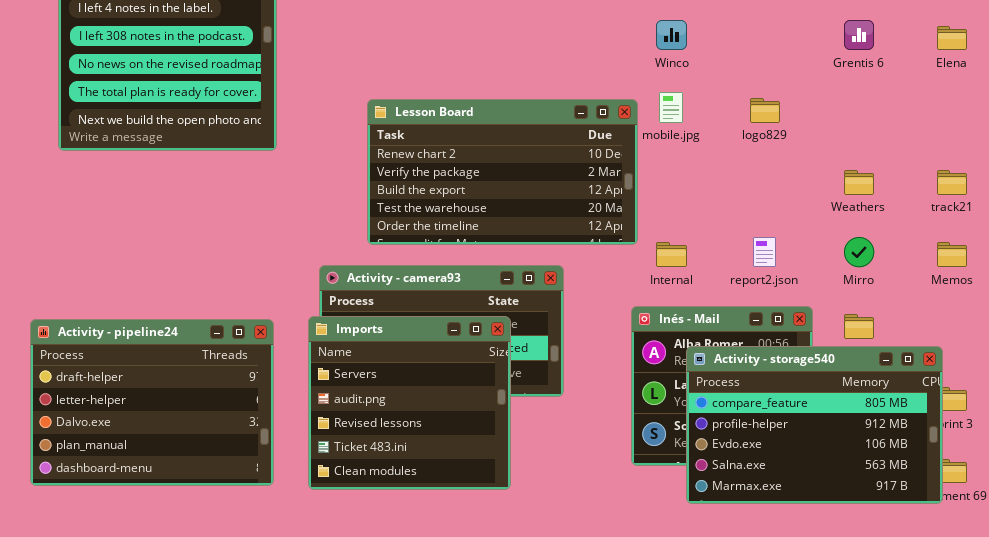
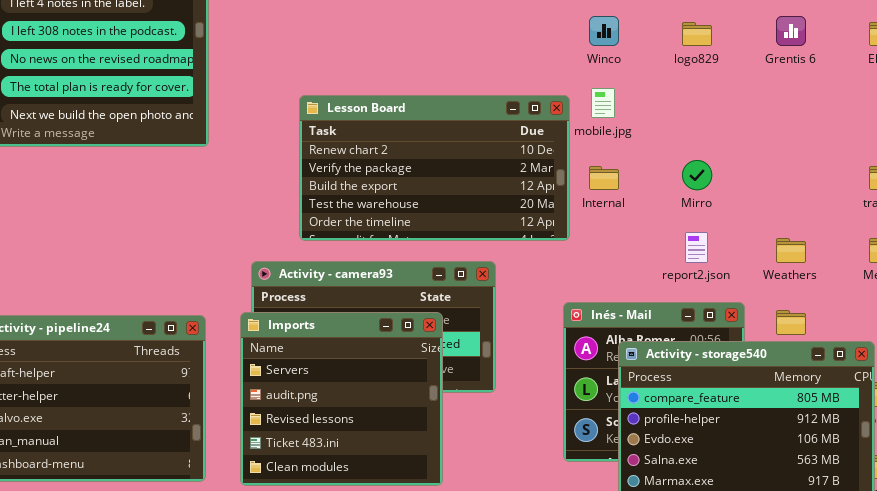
logo829: [750,98,780,123] -> [682,22,712,46], moved
Weathers: [844,170,874,195] -> [776,238,806,263], moved
Mirro: [844,237,874,267] -> [682,160,712,190], moved
Internal: [656,242,687,267] -> [589,166,619,190], moved

